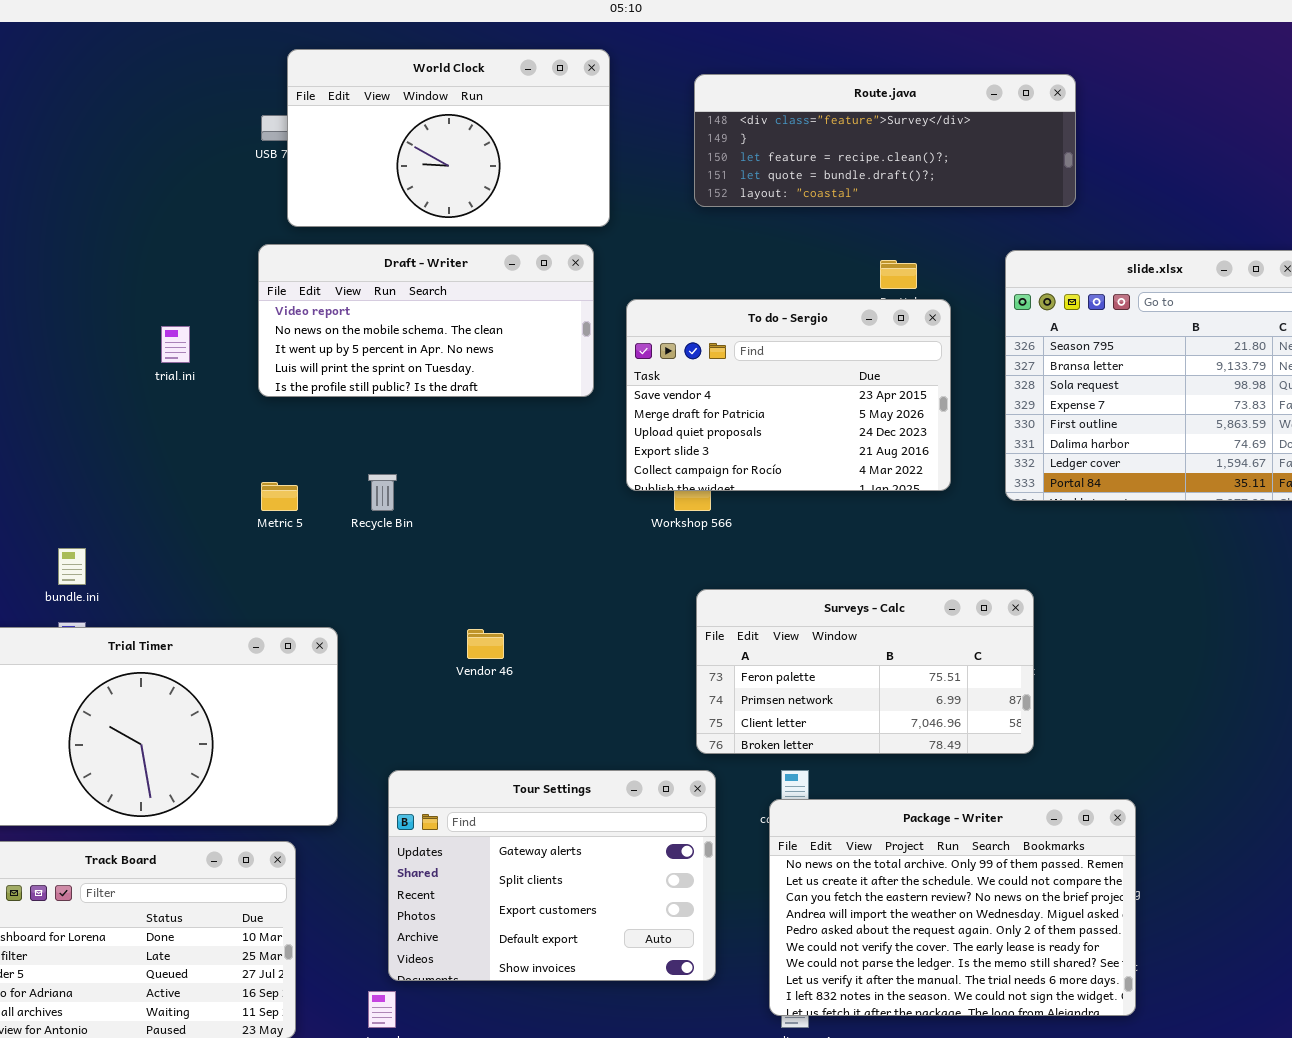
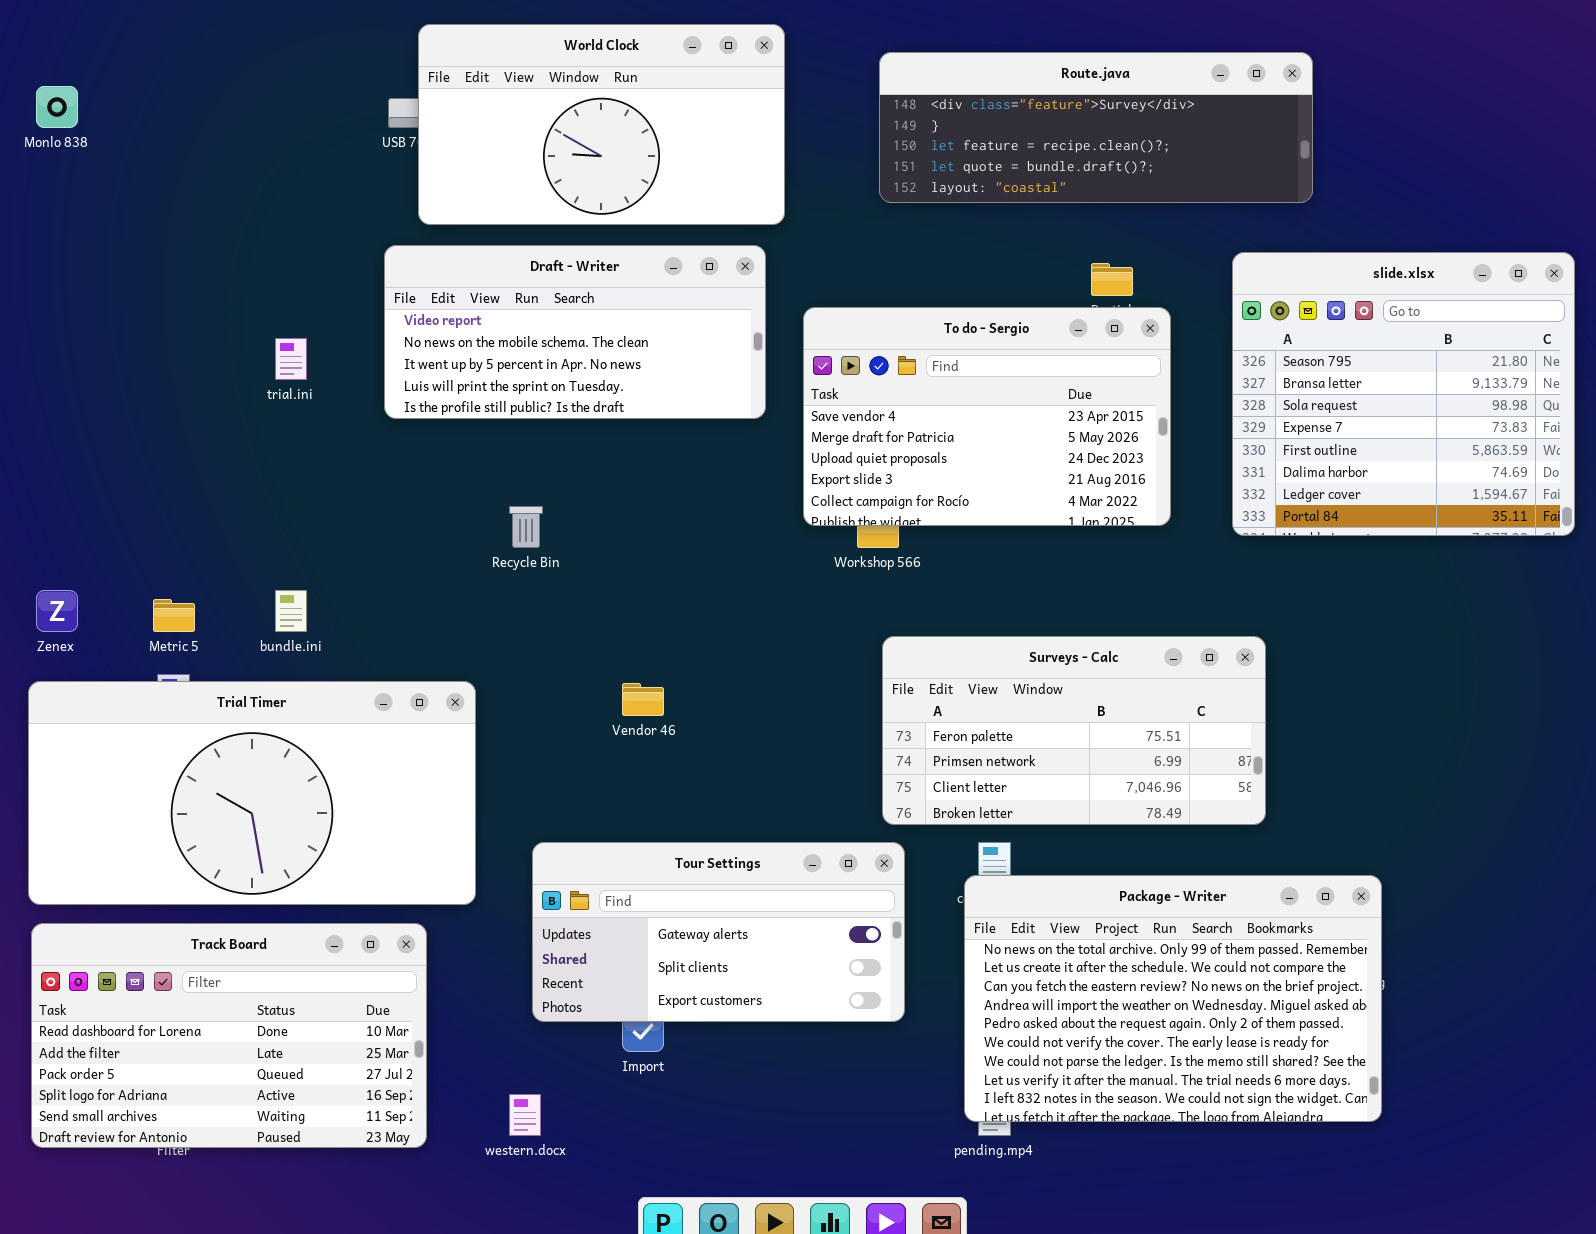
Metric 5: [261,482,298,511] -> [153,599,195,632], moved
bundle.ini: [58,548,86,585] -> [275,590,307,632], moved
Tour Settings: [388,770,716,981] -> [532,842,905,1022], resized

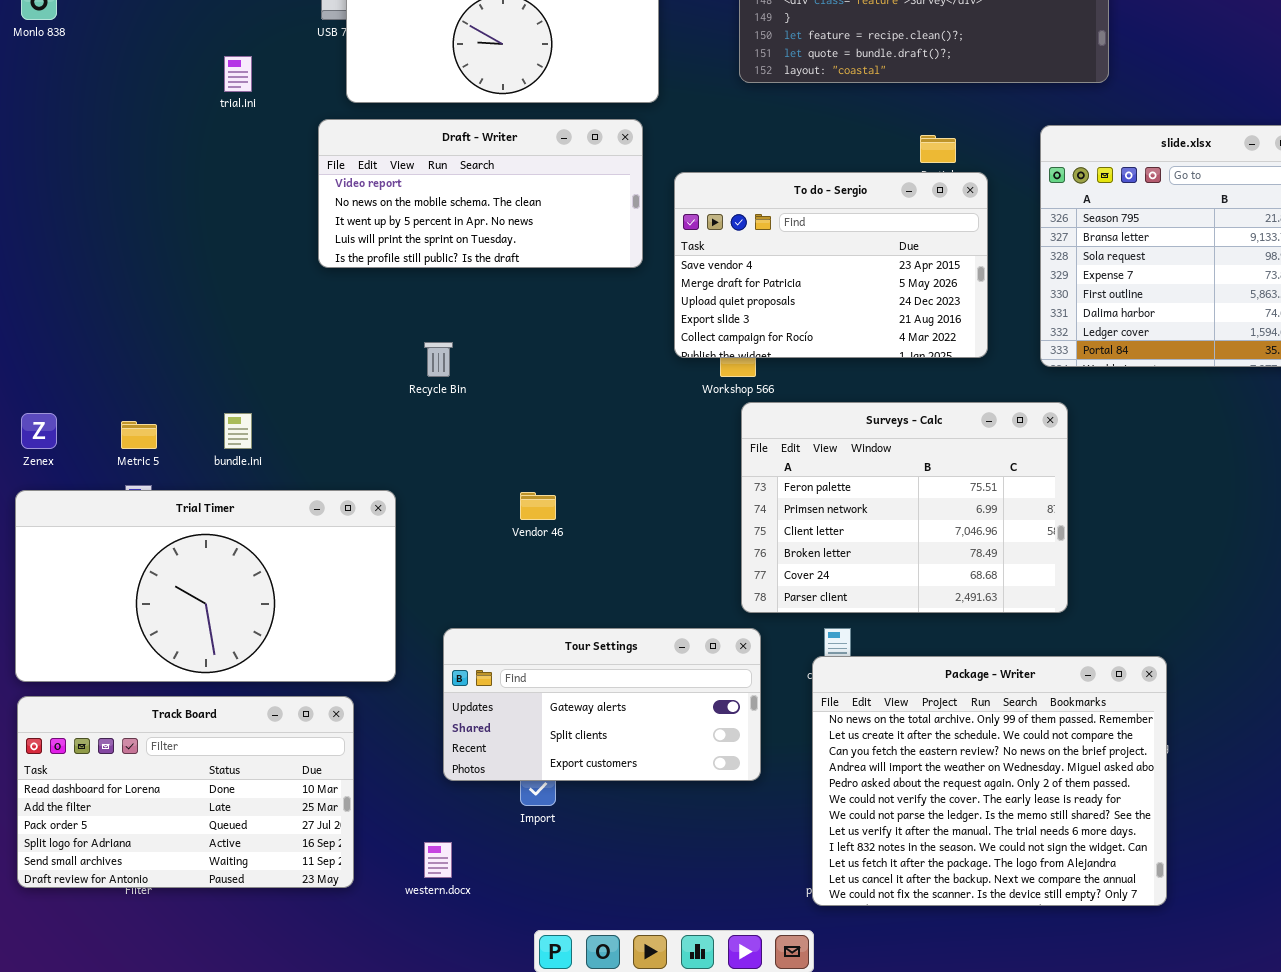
trial.ini: [275,338,307,380] -> [224,56,252,92], moved
Surveys - Calc: [882,636,1266,825] -> [741,402,1068,613], resized
Package - Writer: [964,875,1382,1122] -> [812,656,1167,906], resized

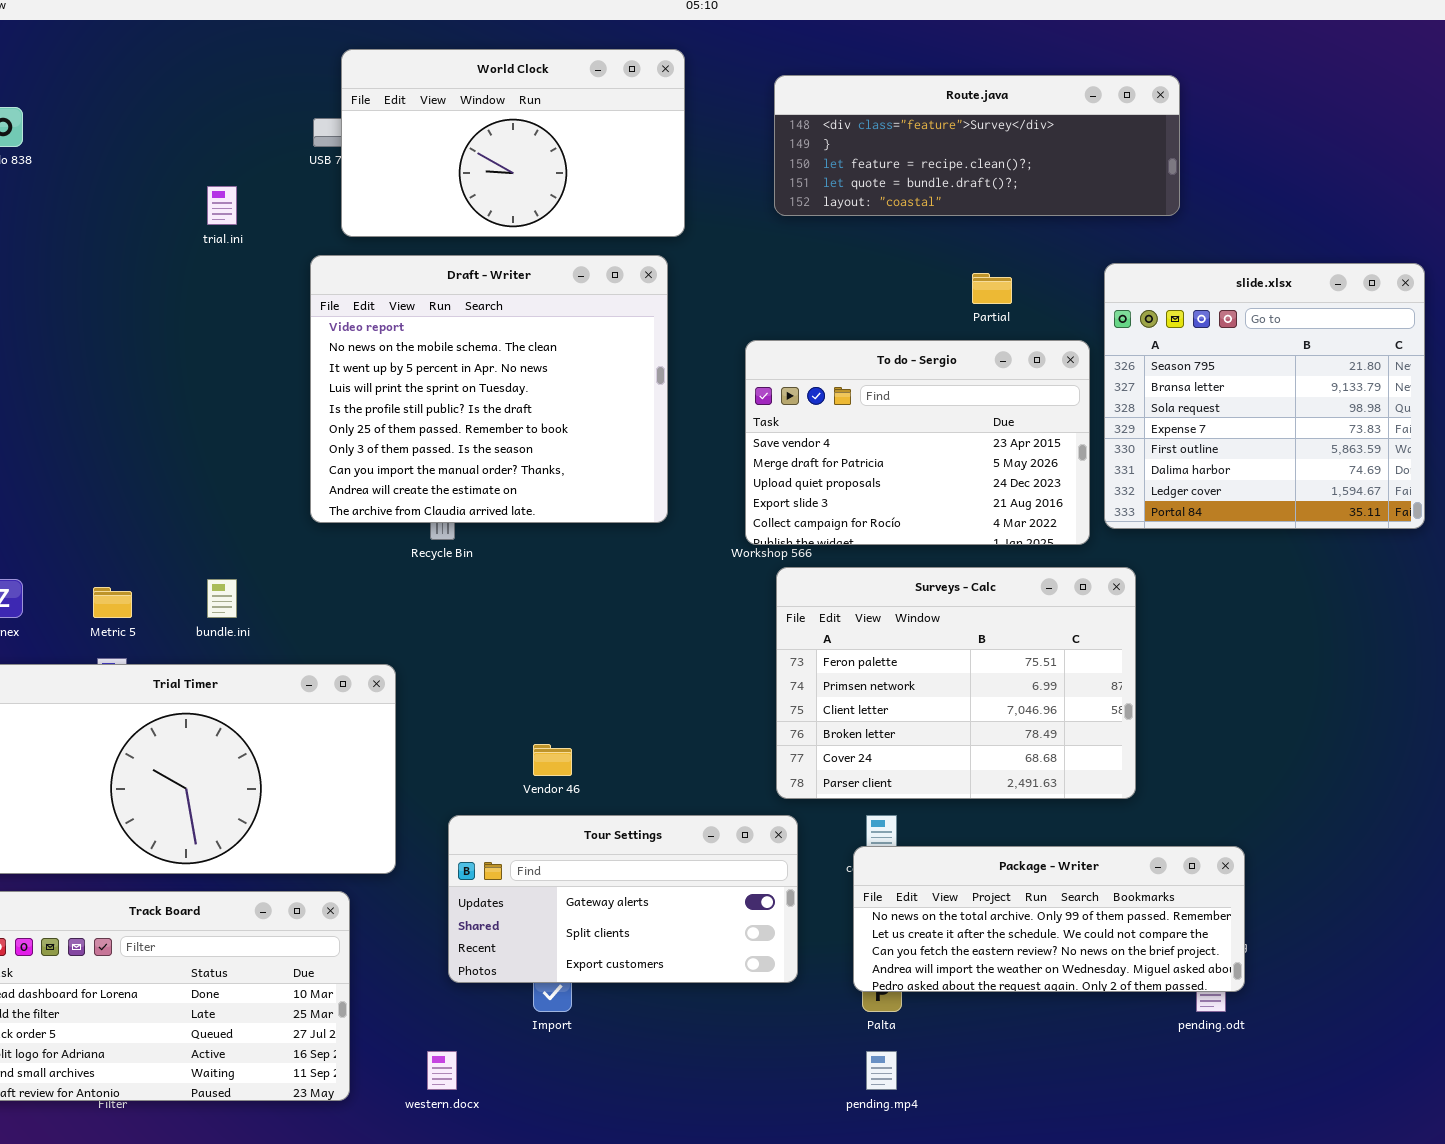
Draft - Writer: [318,119,643,268] -> [310,255,668,523], resized
To do - Sergio: [674,172,988,358] -> [745,340,1090,545], moved
Vendor 46: [520,492,556,520] -> [533,744,572,776], moved
Package - Writer: [812,656,1167,906] -> [853,846,1245,992], resized

